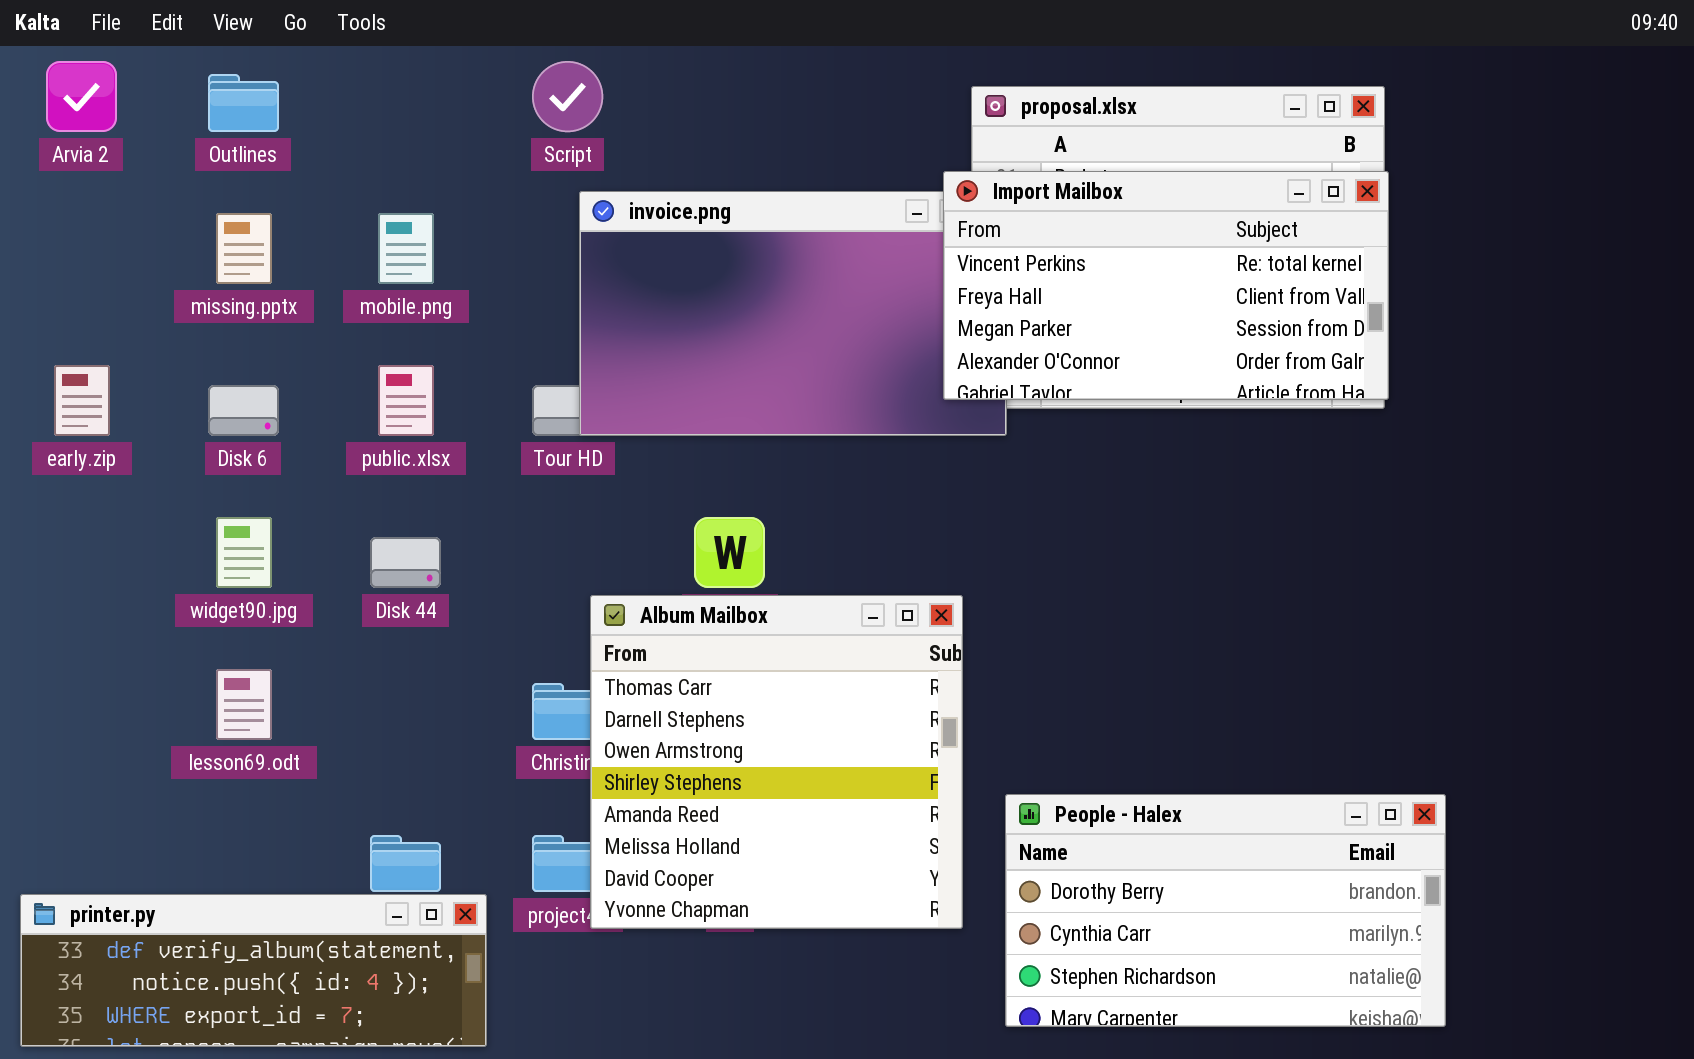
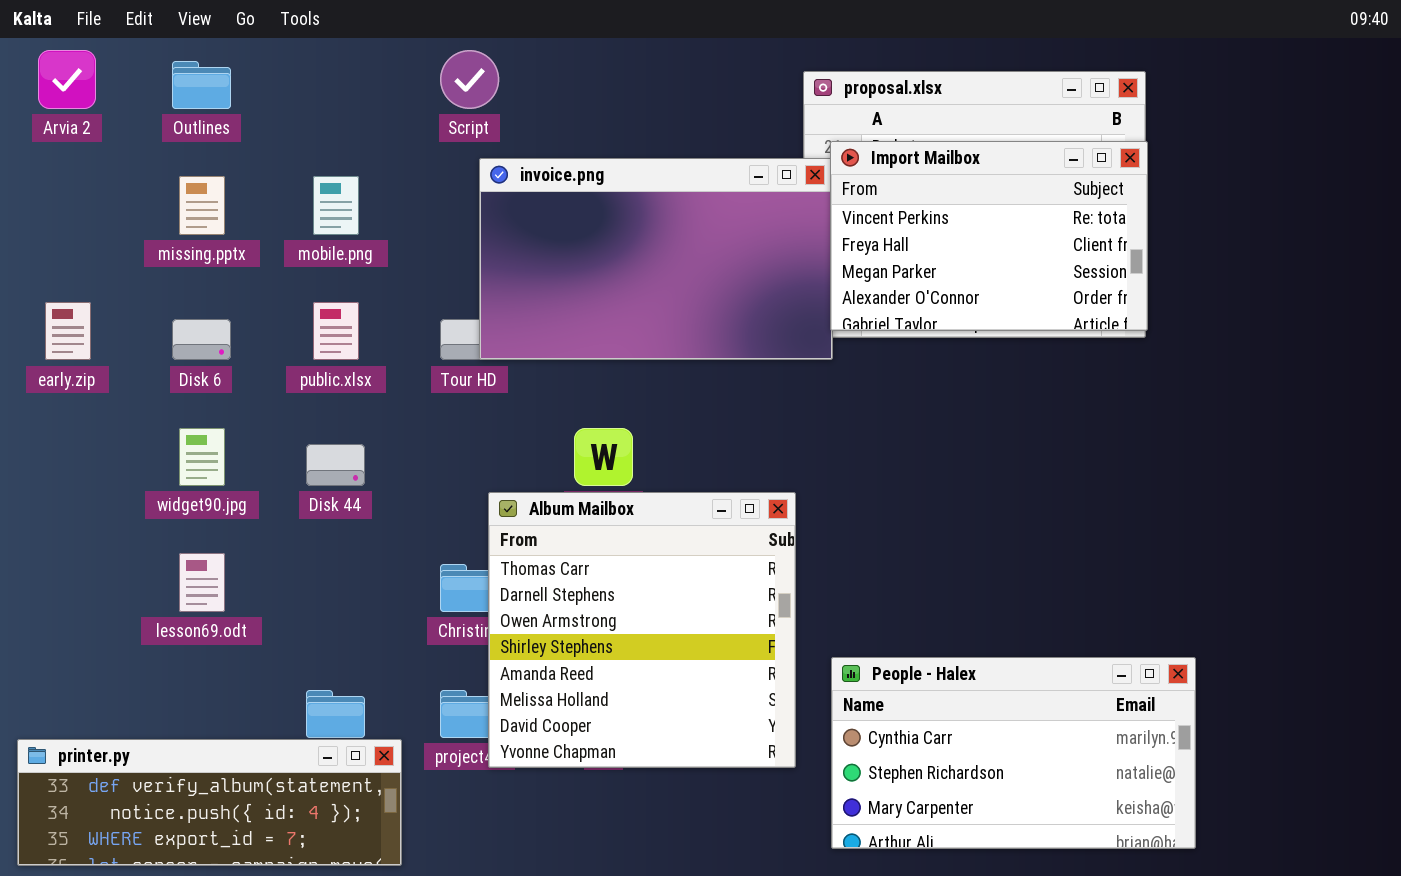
Import Mailbox: [943,171,1389,400] -> [830,141,1148,331], resized
People - Halex: [1005,794,1446,1027] -> [831,657,1196,849], scrolled down 1 row

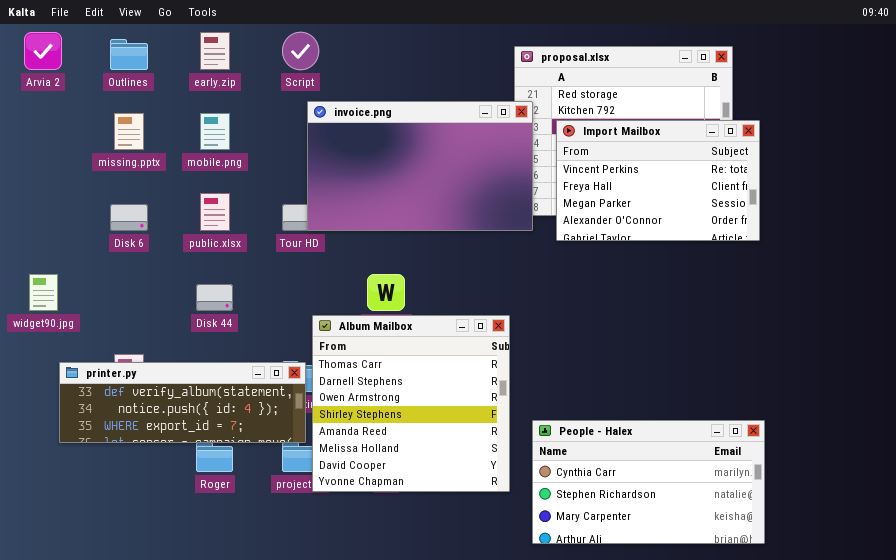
Import Mailbox: [830,141,1148,331] -> [556,120,760,241], moved
early.zip: [45,302,91,360] -> [200,32,230,70], moved
widget90.jpg: [179,428,225,486] -> [29,274,58,311], moved
printer.py: [17,739,402,866] -> [59,362,306,443], moved

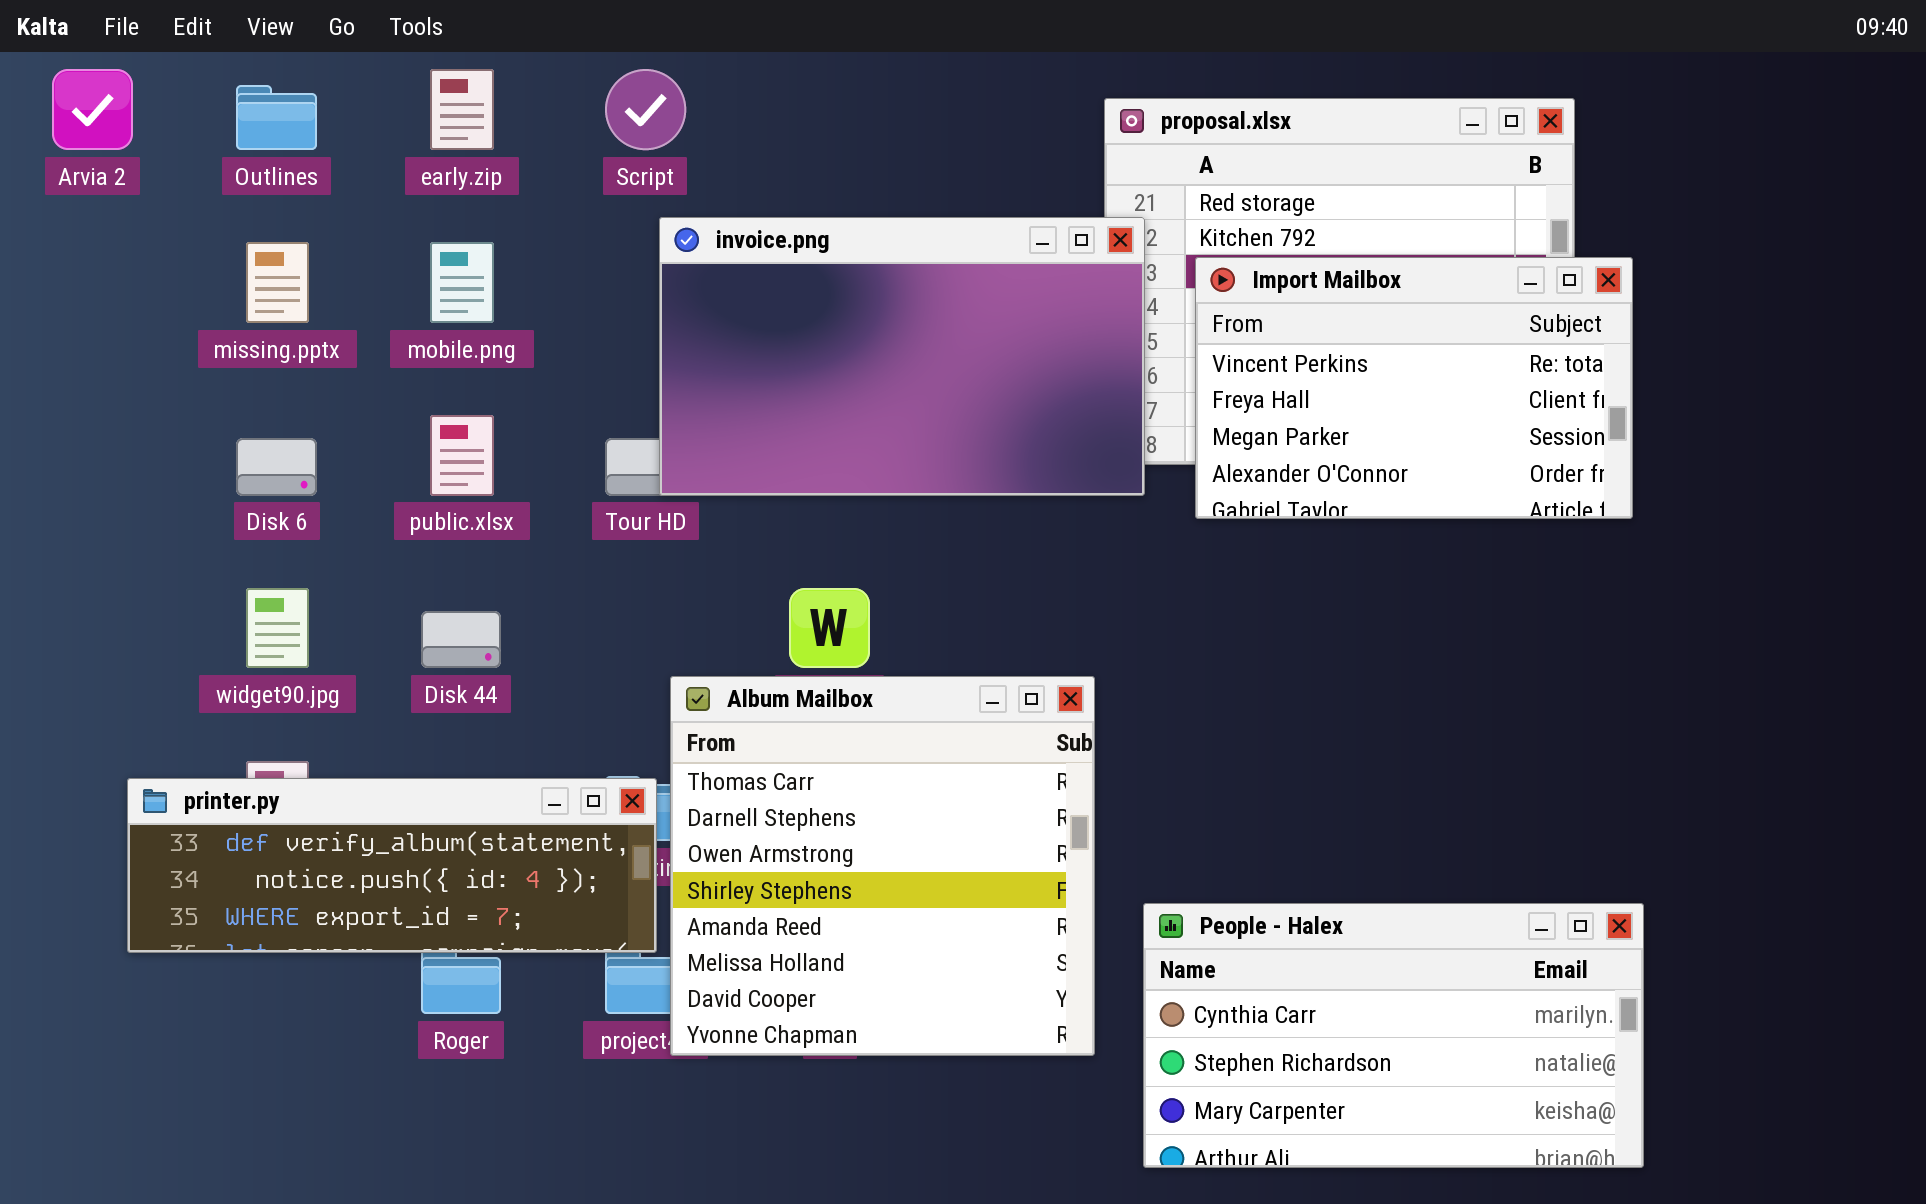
widget90.jpg: [29,274,58,311] -> [246,588,309,668], moved

